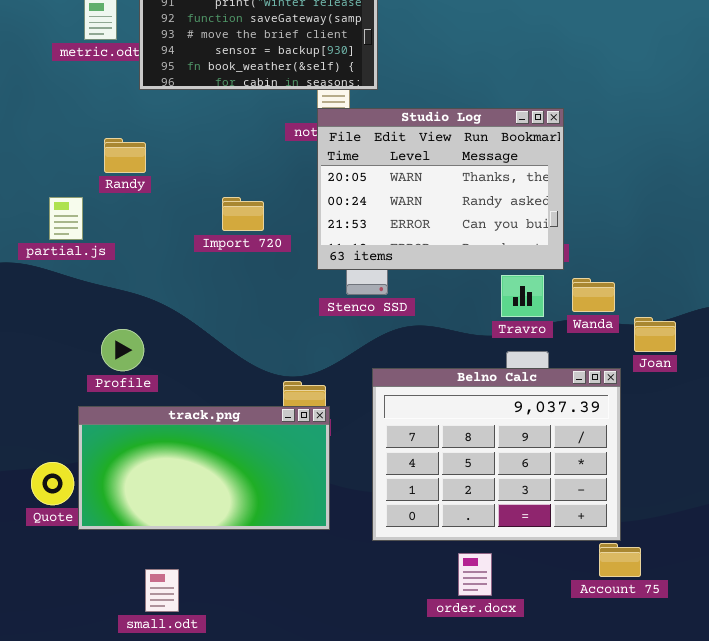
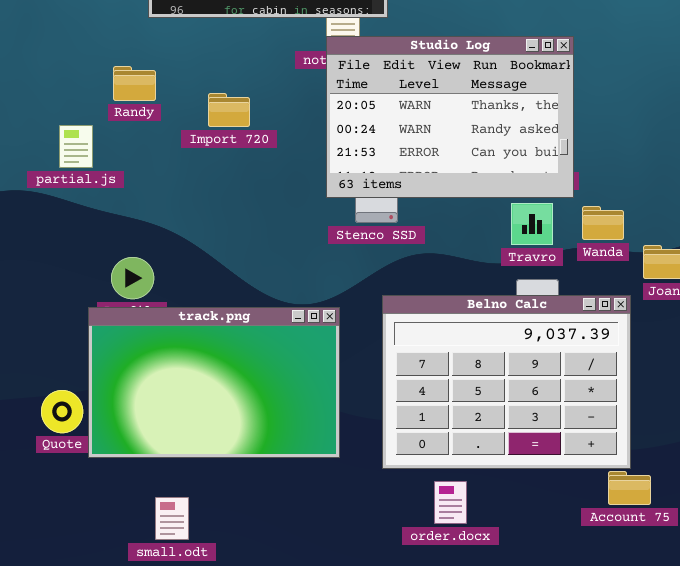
Import 720: [222,197,264,231] -> [208,93,250,127], moved
track.png: [78,406,330,530] -> [88,307,340,458], resized
order.docx: [458,553,492,596] -> [434,481,467,524], moved

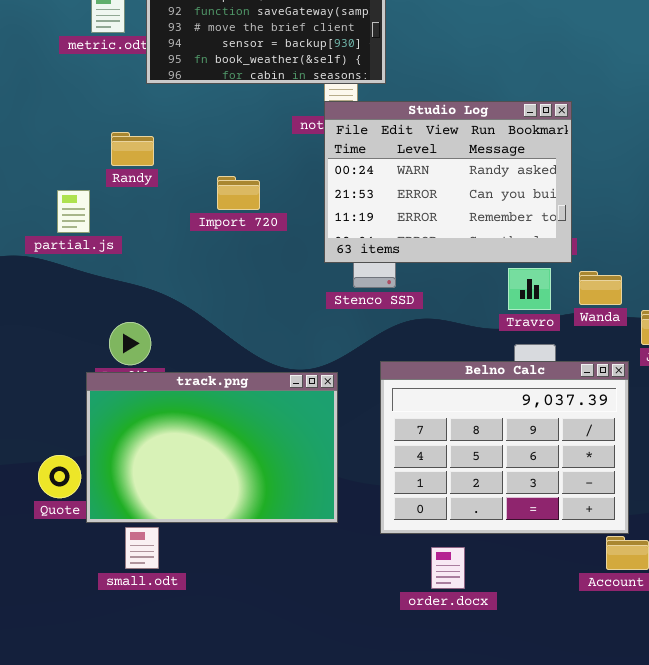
Studio Log: [326,36,574,198] -> [324,101,572,263], scrolled down 1 row
Import 720: [208,93,250,127] -> [217,176,260,210], moved
small.odt: [155,497,189,540] -> [125,527,159,569], moved

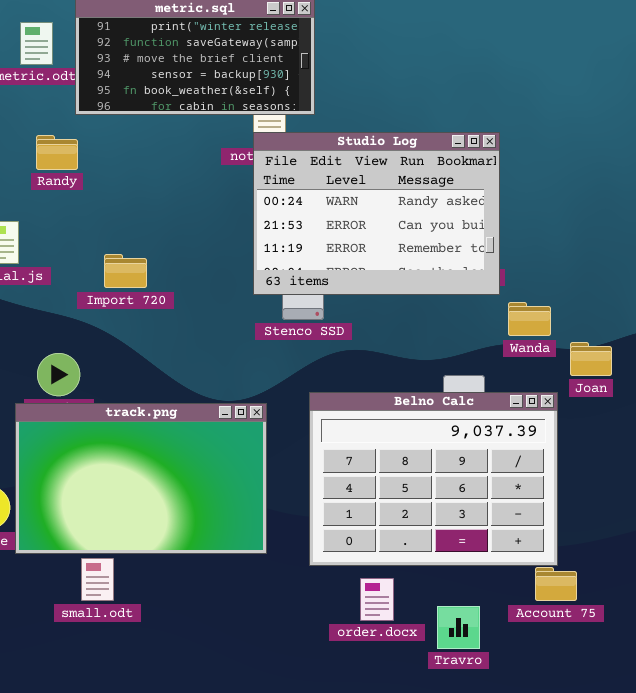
Randy: [111,132,154,166] -> [36,135,78,170], moved
Import 720: [217,176,260,210] -> [104,254,147,288], moved
Travro: [508,268,551,310] -> [437,606,480,649], moved
small.odt: [125,527,159,569] -> [81,558,114,601], moved

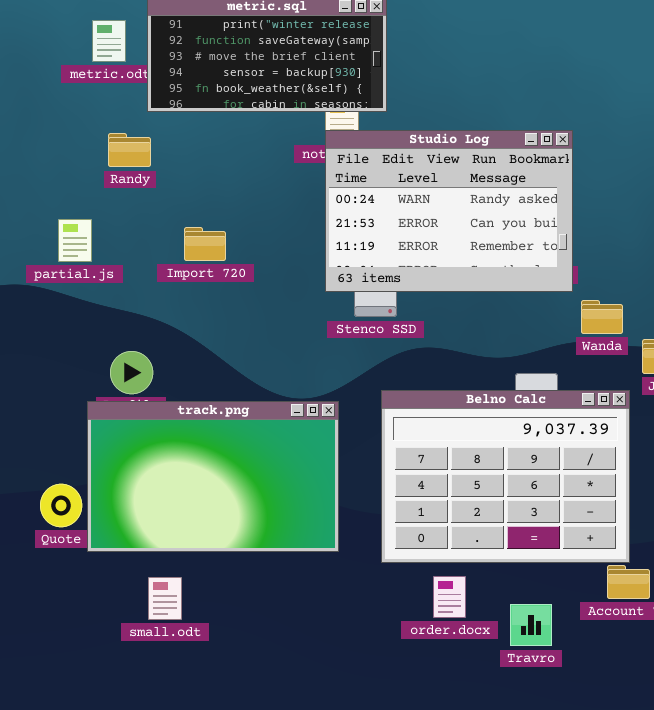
Import 720: [104,254,147,288] -> [184,227,226,261], moved
small.odt: [81,558,114,601] -> [148,577,182,620], moved

